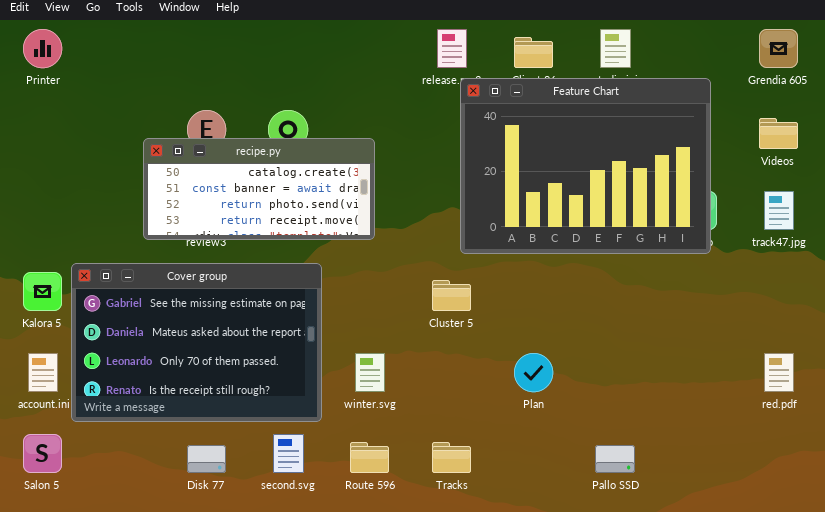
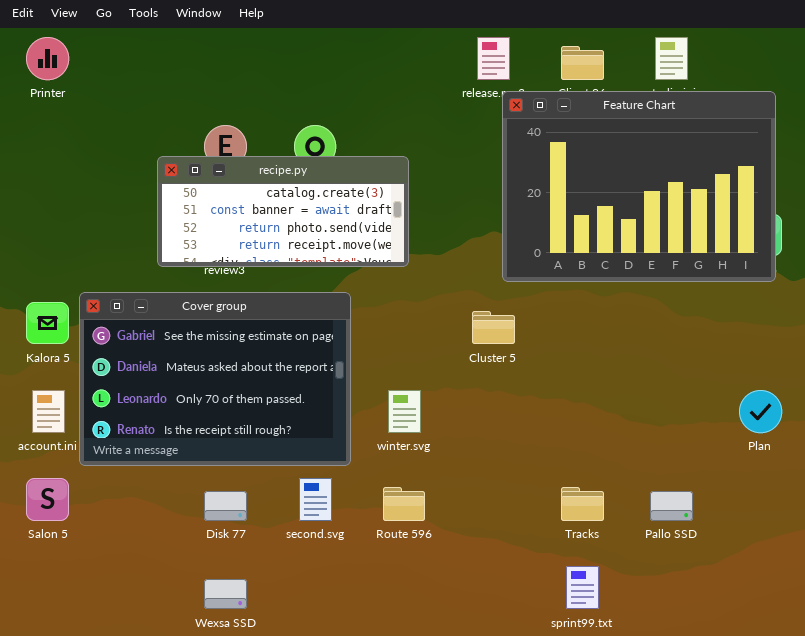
Plan: [514,353,553,392] -> [739,390,782,433], moved
Tracks: [432,442,471,473] -> [561,487,604,521], moved

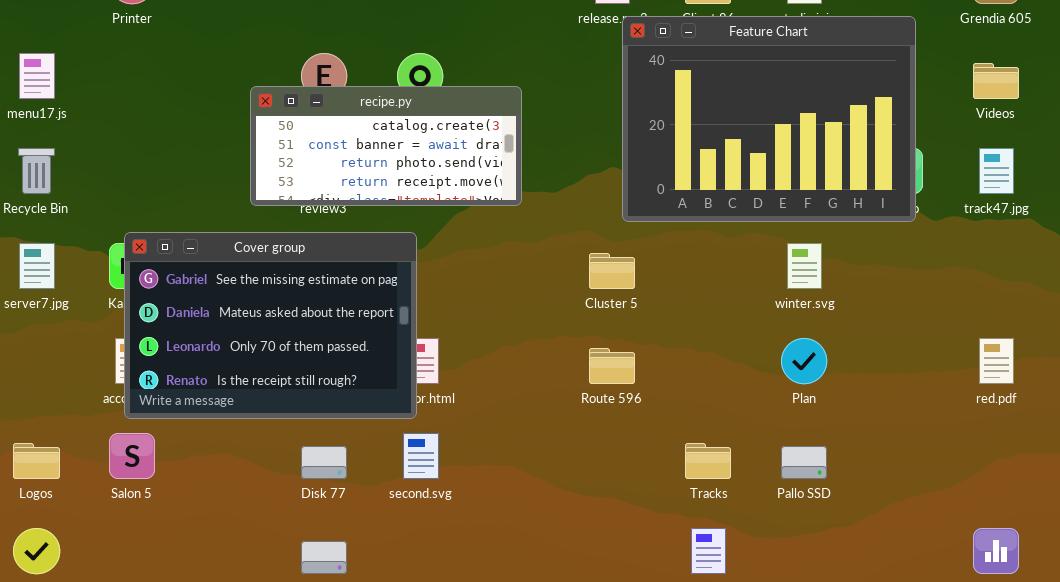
Cover group: [79,292,351,466] -> [124,232,417,419], moved
winter.svg: [388,390,421,433] -> [787,243,822,289], moved
Plan: [739,390,782,433] -> [781,338,827,384], moved
Route 596: [383,487,425,521] -> [589,348,635,384], moved

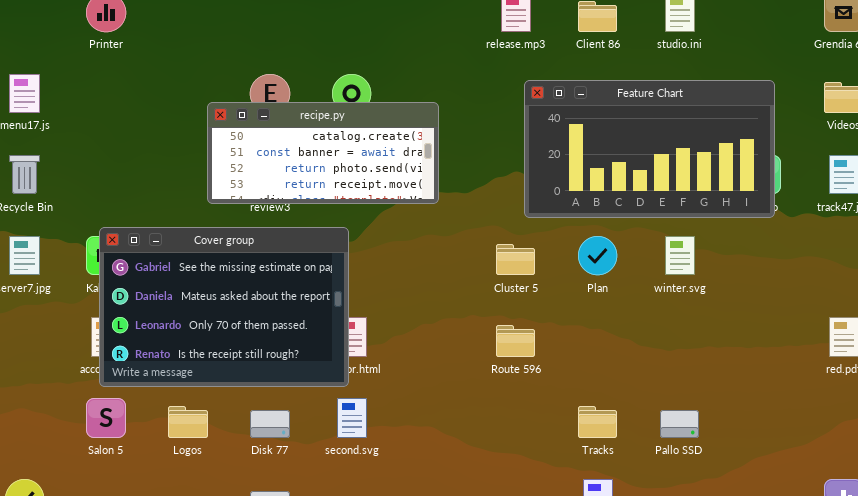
Feature Chart: [622,16,916,222] -> [524,80,775,218], resized
Plan: [781,338,827,384] -> [578,236,617,275], moved
Logos: [13,443,60,479] -> [168,406,208,438], moved

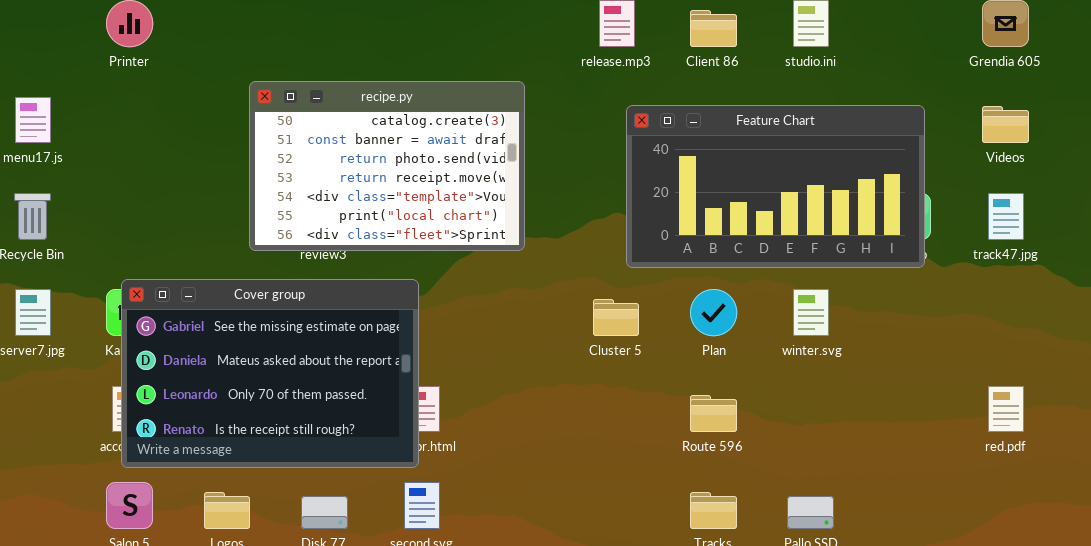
recipe.py: [207,102,439,204] -> [249,81,525,251], resized
Route 596: [496,325,535,357] -> [690,395,737,432], moved

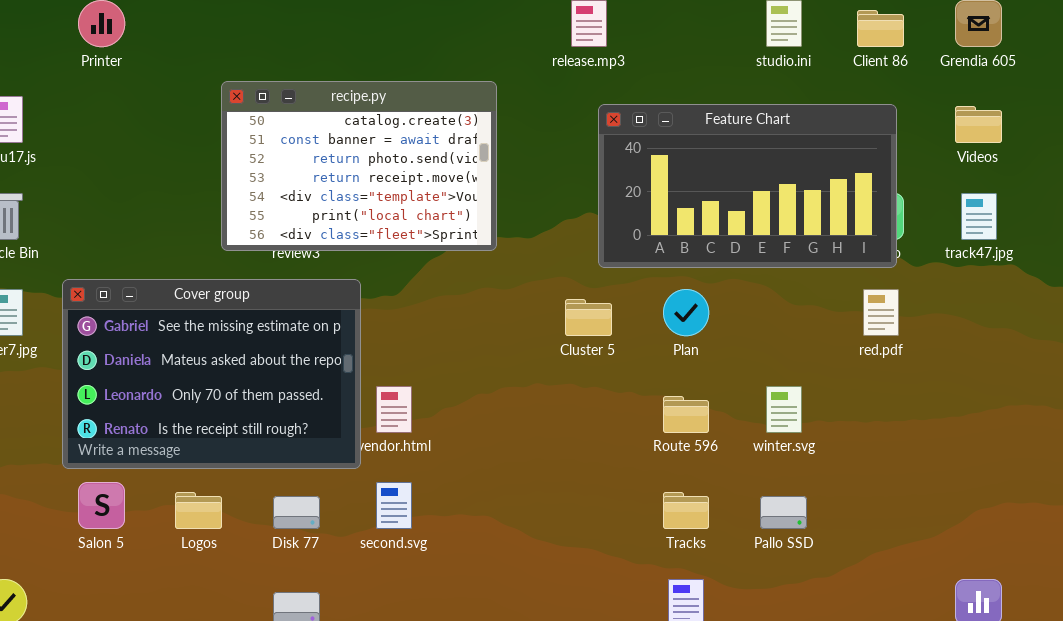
Client 86: [690,10,737,47] -> [857,10,904,47], moved
Cover group: [121,279,419,468] -> [62,279,361,469], moved
winter.svg: [793,289,829,336] -> [766,386,802,433], moved
red.pdf: [988,386,1024,432] -> [863,289,899,336], moved

